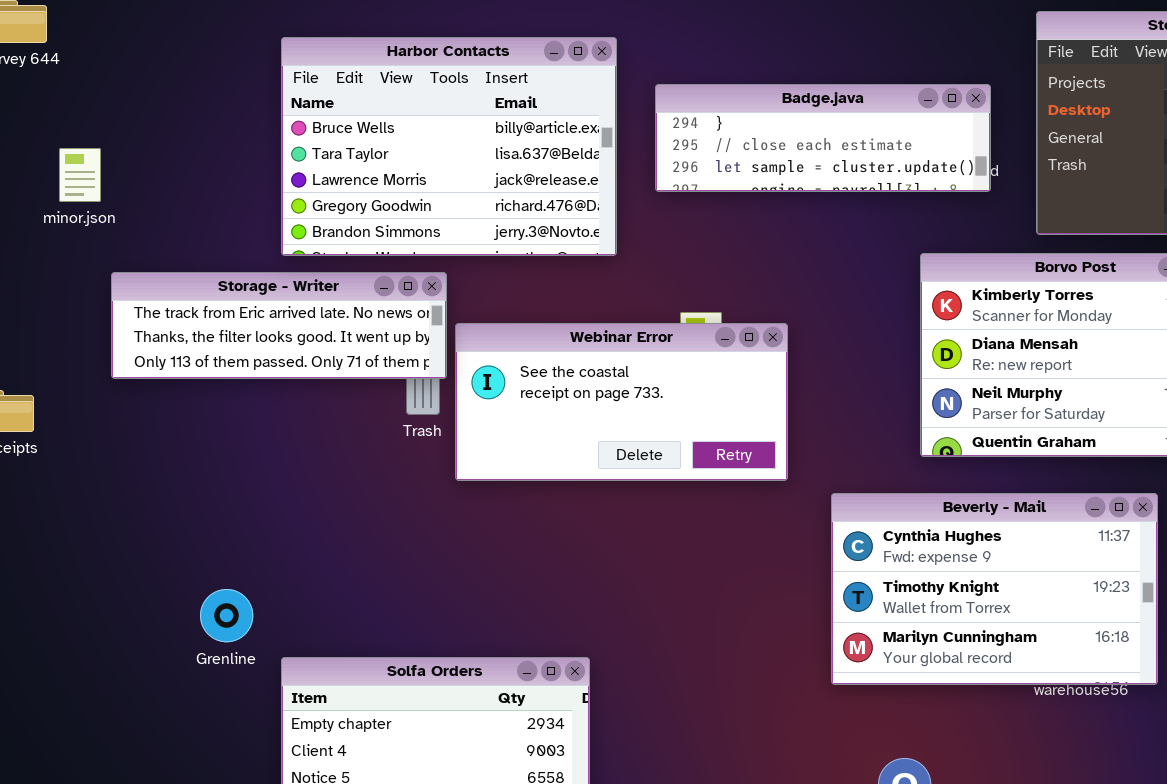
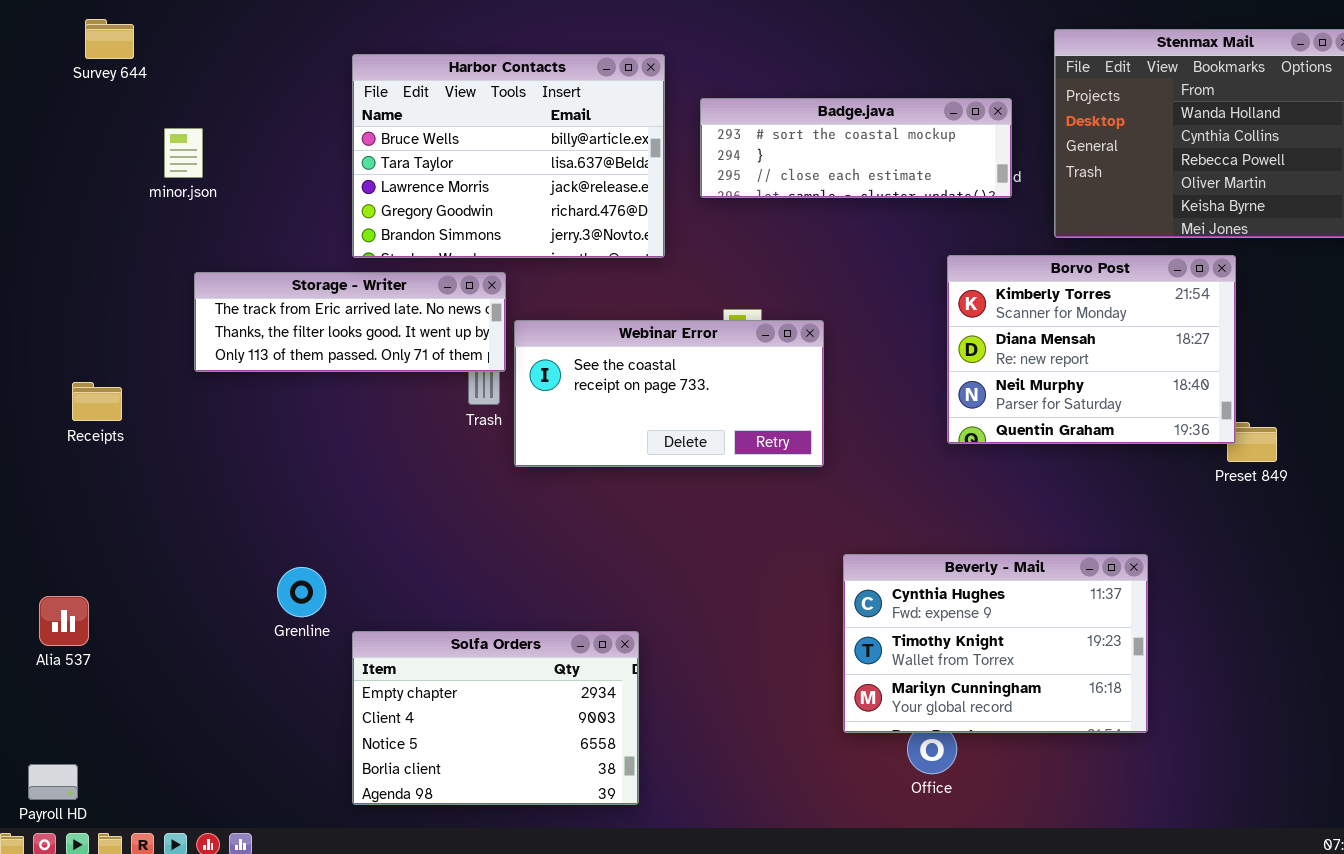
Badge.java: [655,84,991,192] -> [700,98,1012,198], scrolled up 1 row
minor.json: [59,148,101,202] -> [164,128,203,178], moved
Beverly - Mail: [831,493,1158,685] -> [843,554,1148,733], moved

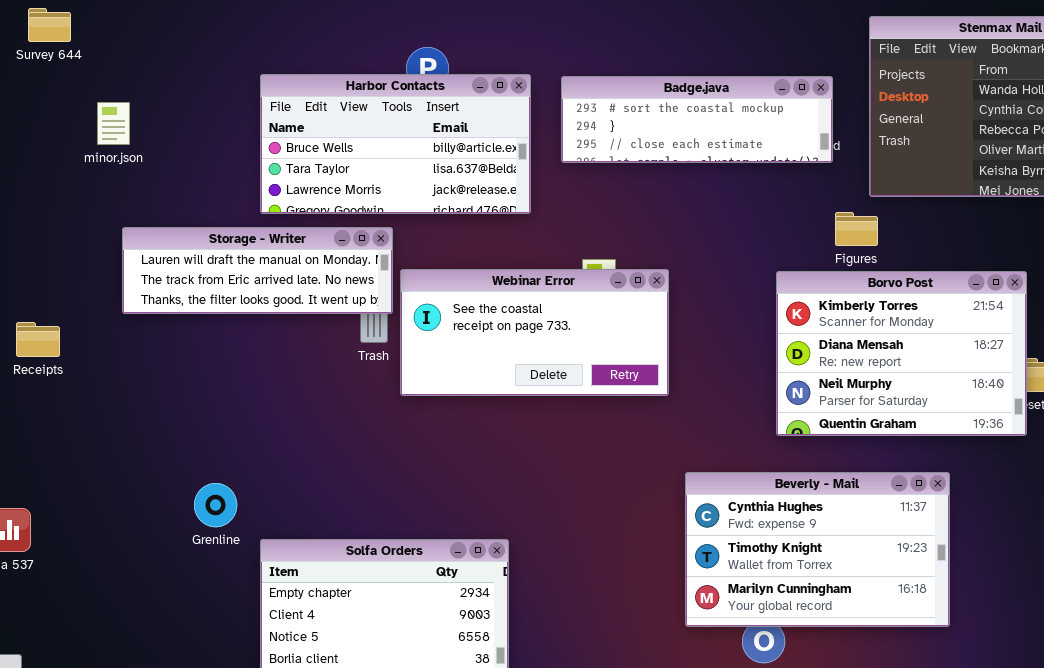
Harbor Contacts: [352,54,665,258] -> [260,74,531,214], resized
Borvo Post: [947,255,1236,444] -> [776,271,1027,436], moved
Storage - Writer: [194,272,506,372] -> [122,227,393,314], scrolled up 1 row

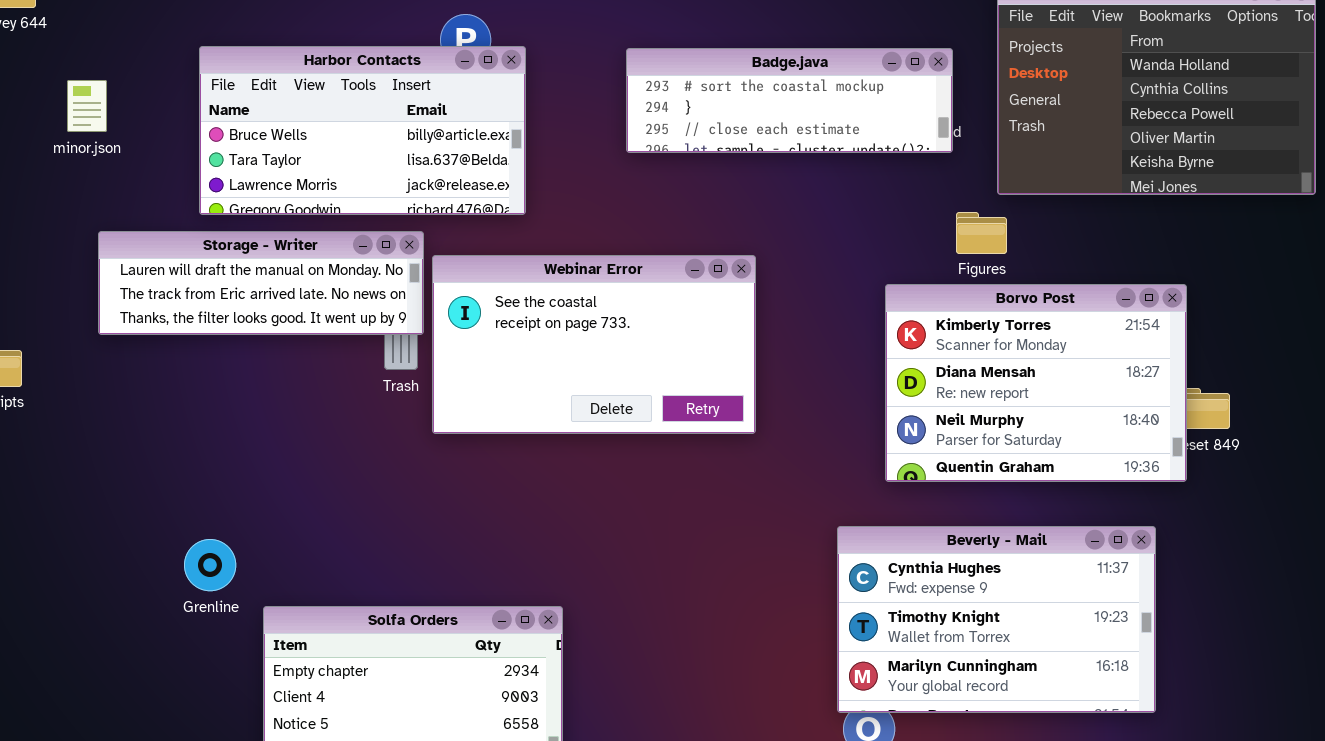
Harbor Contacts: [260,74,531,214] -> [199,46,526,215], moved
Webinar Error: [400,269,669,396] -> [432,255,756,434], resized
Beverly - Mail: [685,472,950,627] -> [837,526,1156,713], moved

